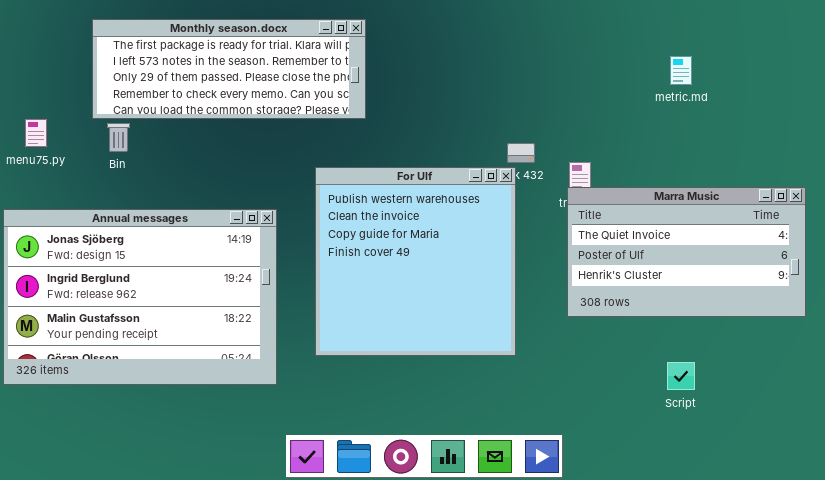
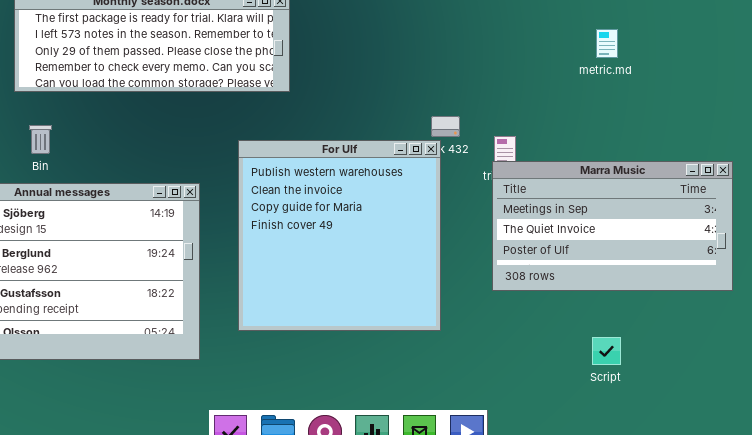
Bin: [107,123,130,152] -> [29,125,52,154], moved
Marra Music: [567,187,806,317] -> [492,161,733,291], scrolled up 1 row

